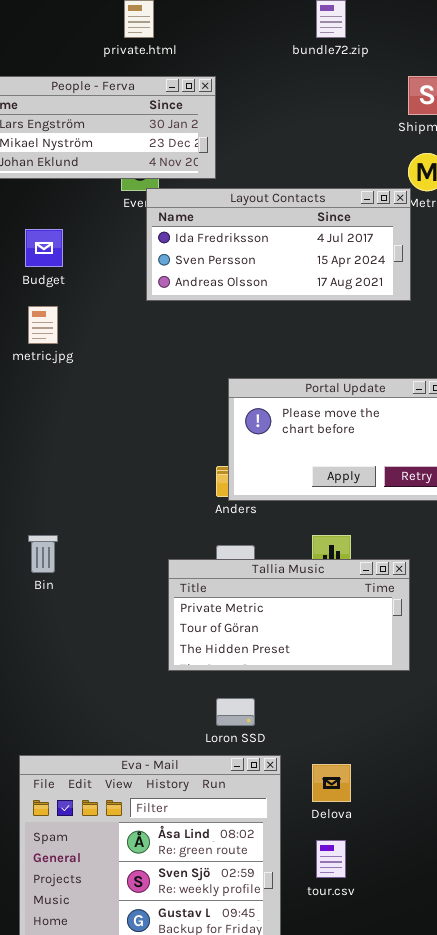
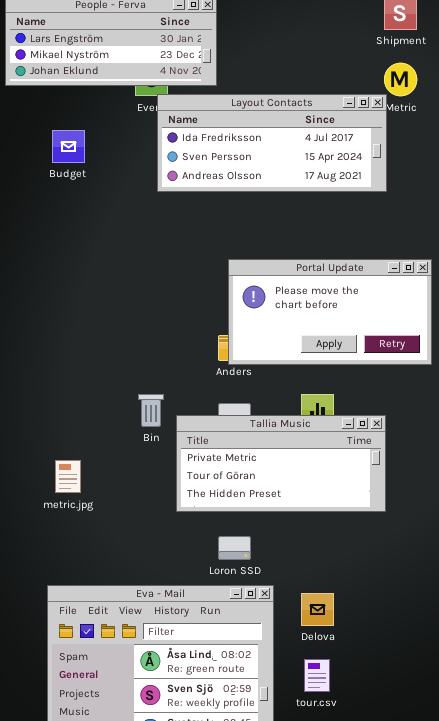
metric.jpg: [28,306,58,344] -> [55,460,81,493], moved
Bin: [28,535,58,573] -> [138,394,164,427], moved

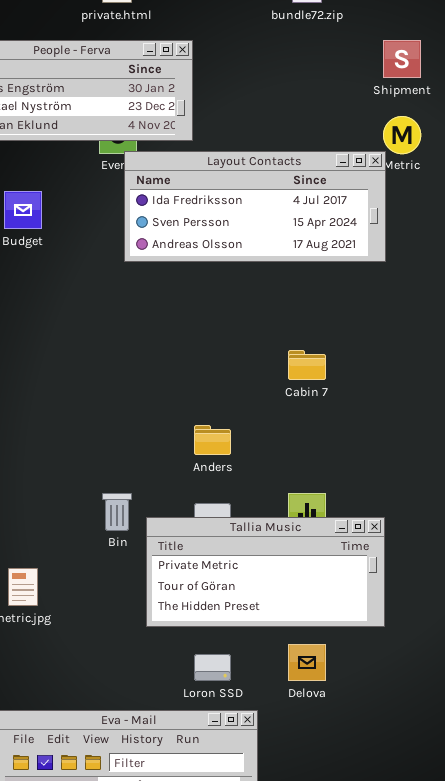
Portal Update: [228,259,432,365] -> none, closed
Delova: [301,593,334,626] -> [288,644,326,681], moved

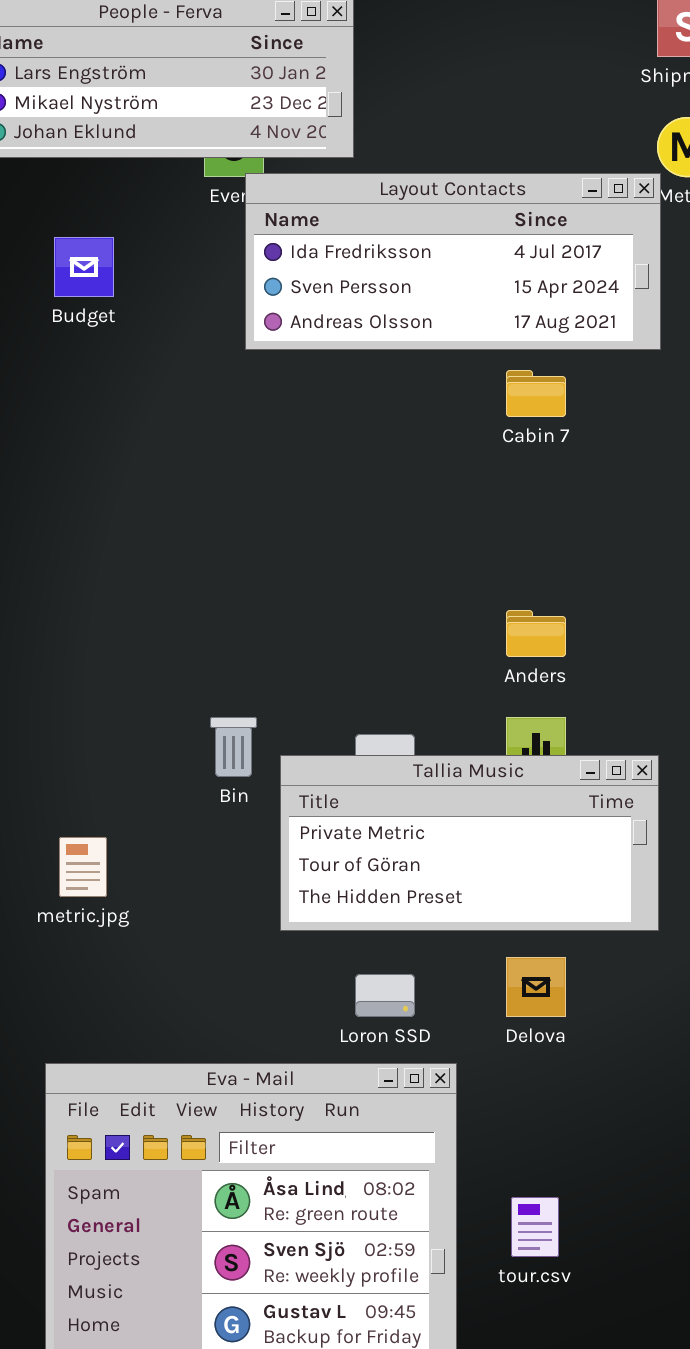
Cabin 7: [288,350,326,380] -> [506,370,566,417], moved
Anders: [194,425,231,455] -> [506,610,566,657], moved

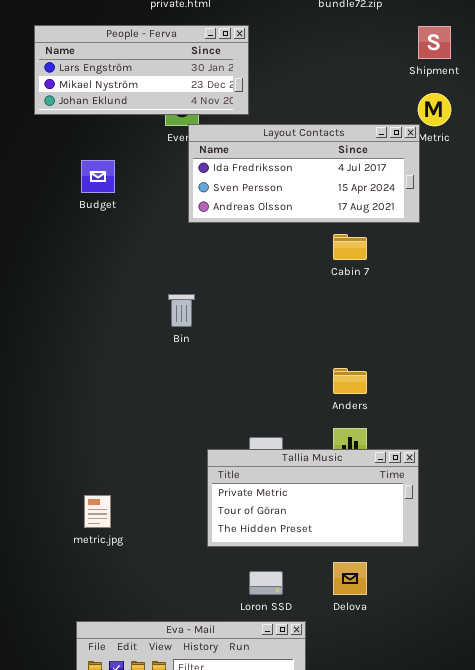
Bin: [210,717,257,777] -> [168,294,195,327], moved

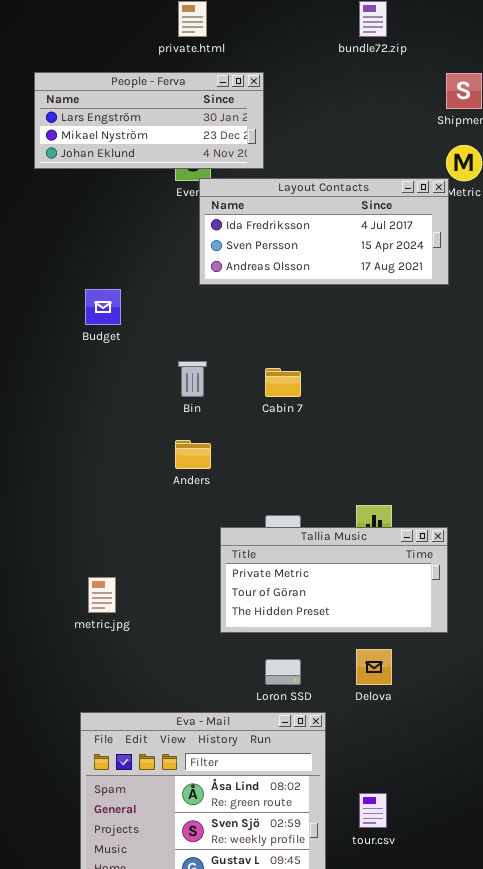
Budget: [81,160,115,193] -> [85,289,121,325], moved
Cabin 7: [333,234,367,260] -> [265,368,301,397], moved
Anders: [333,368,367,394] -> [175,440,211,469], moved

